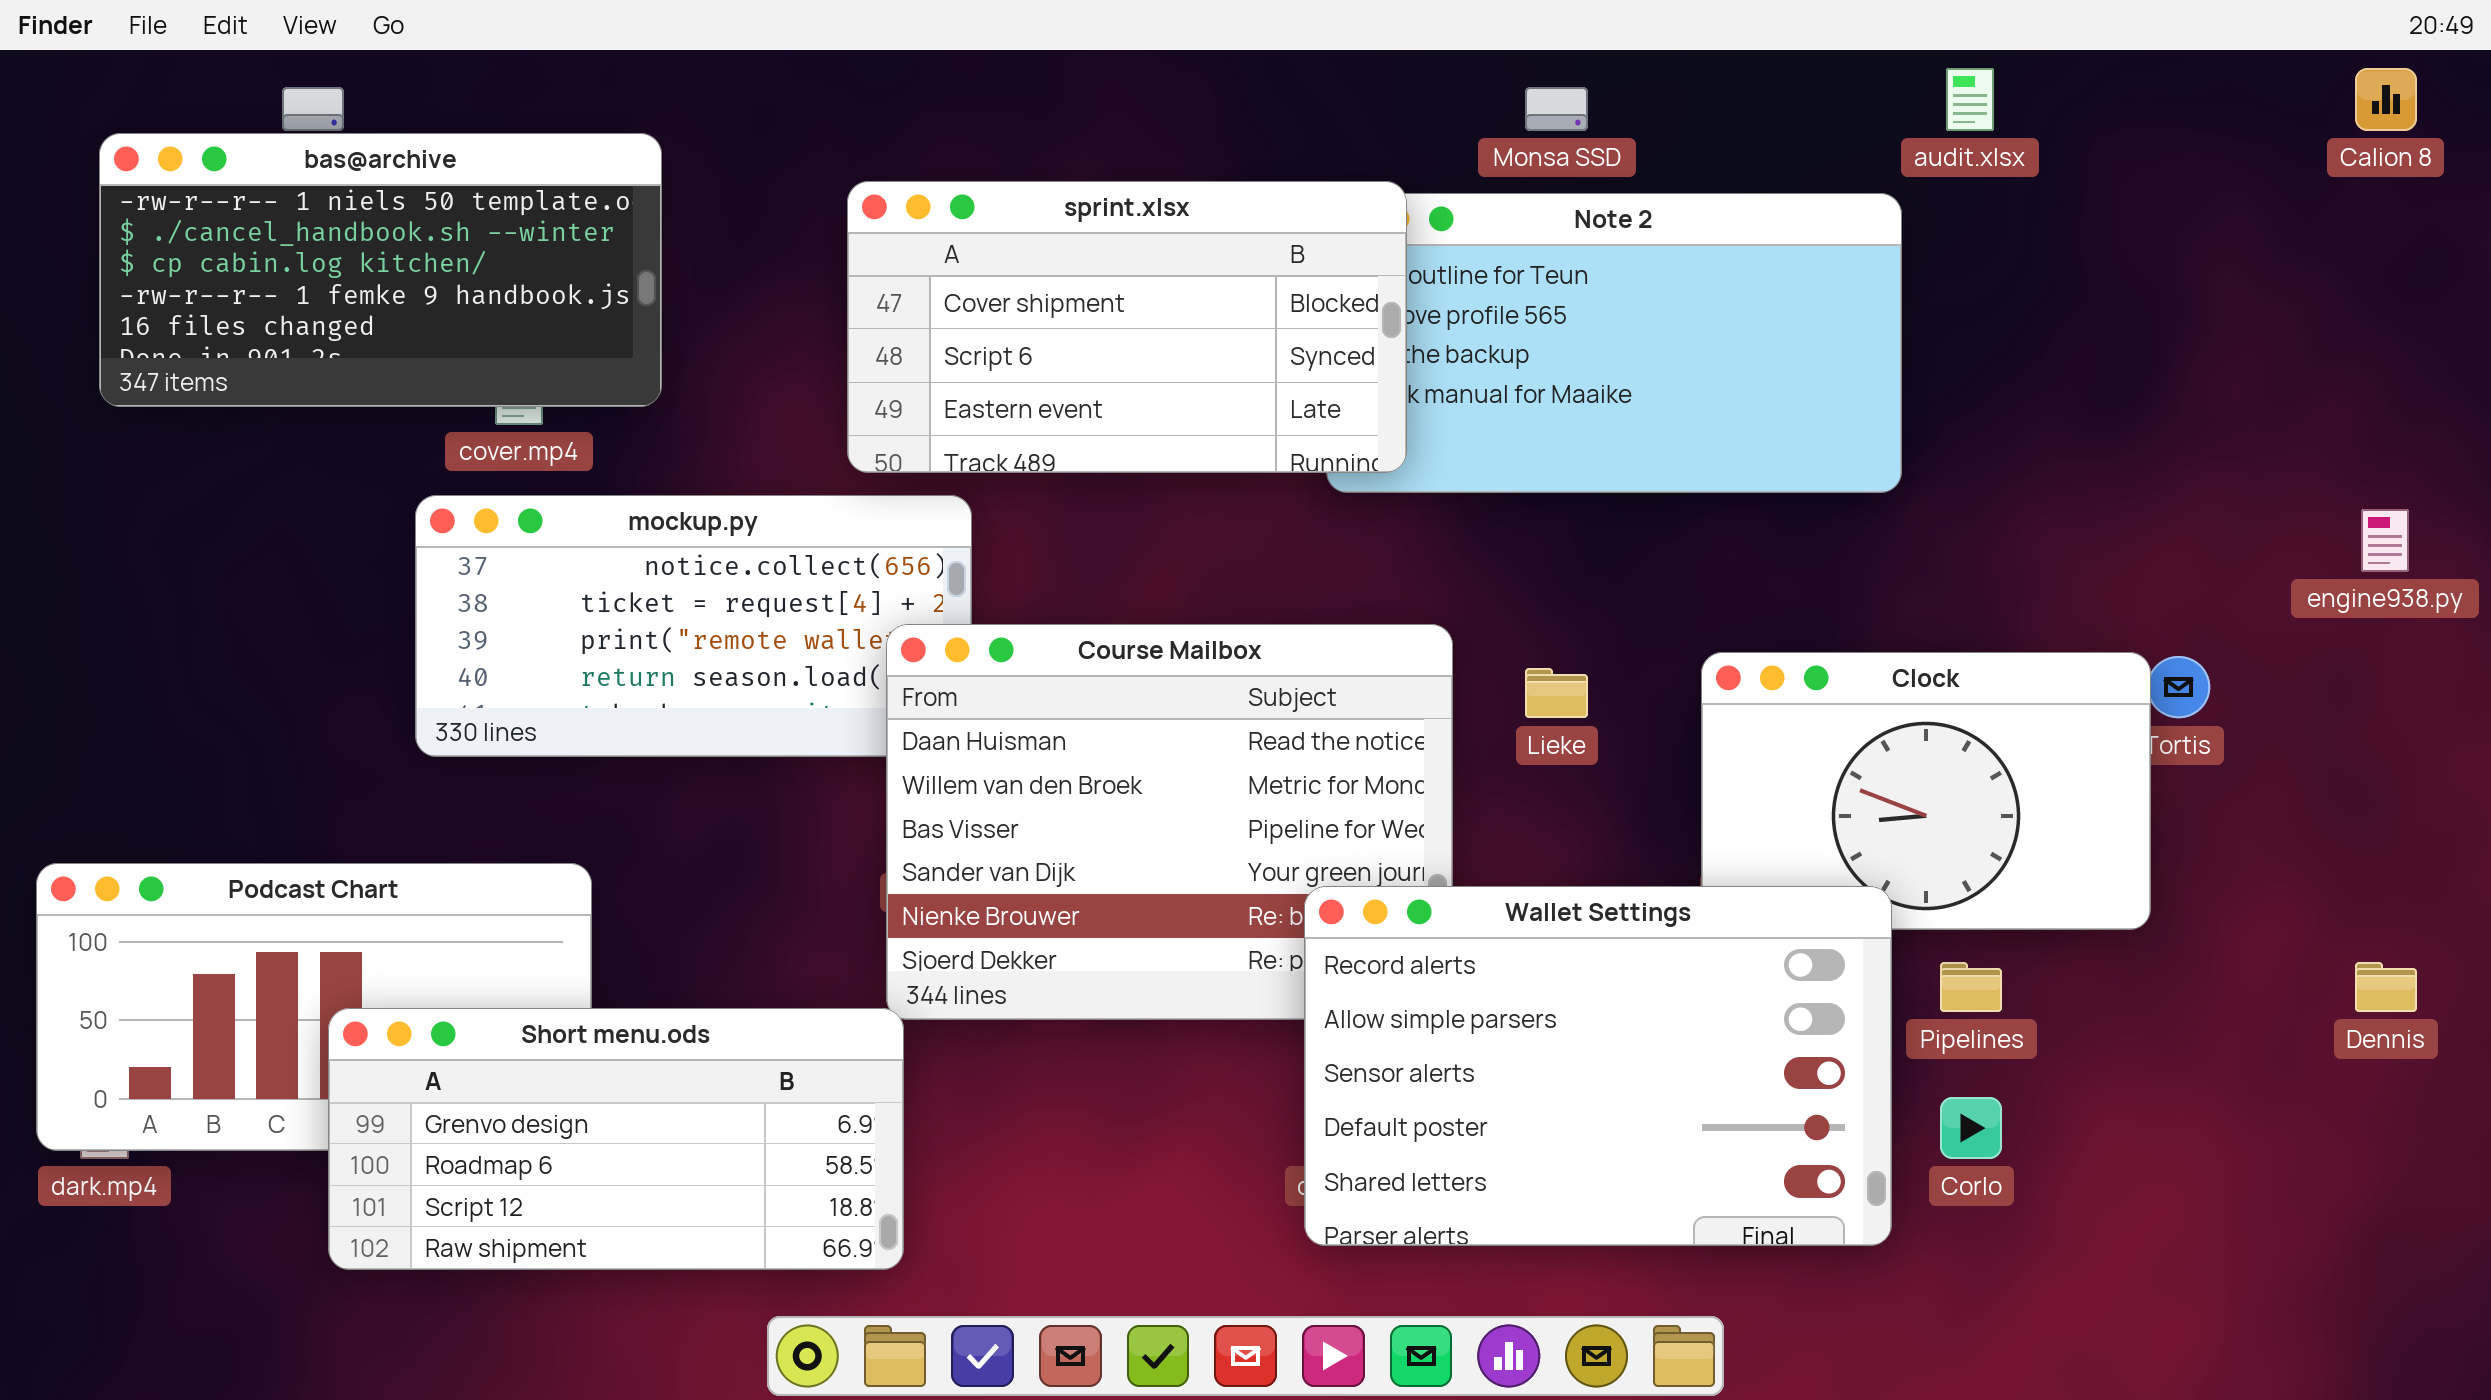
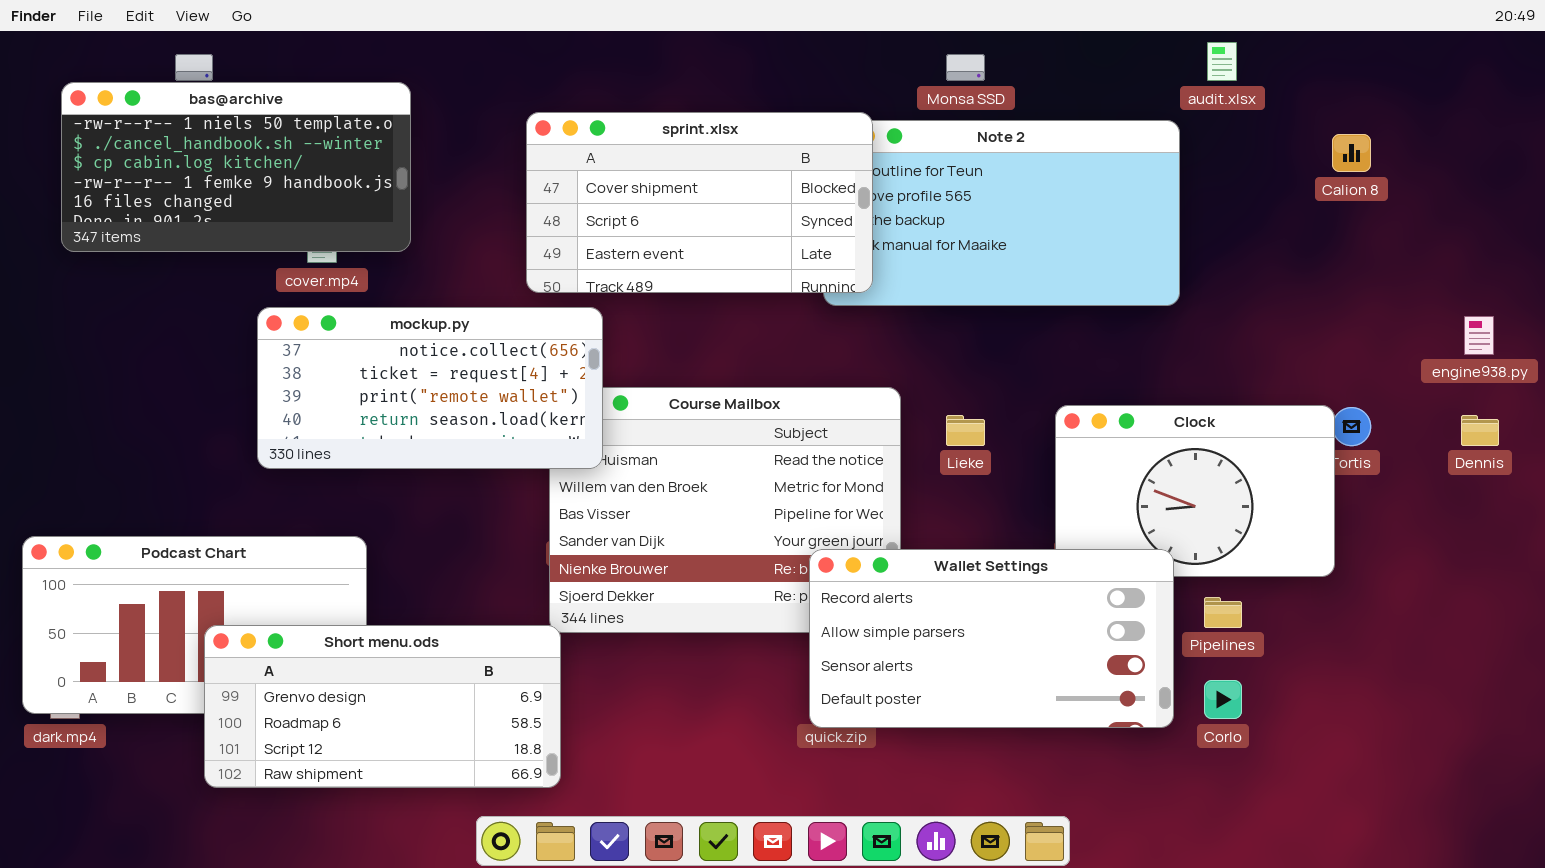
Calion 8: [2355,68,2417,131] -> [1332,134,1371,172], moved
mockup.py: [415,495,972,757] -> [257,307,603,469], raised
Wallet Settings: [1304,886,1892,1246] -> [809,549,1174,728], resized
Dennis: [2355,962,2417,1012] -> [1461,415,1499,446], moved

